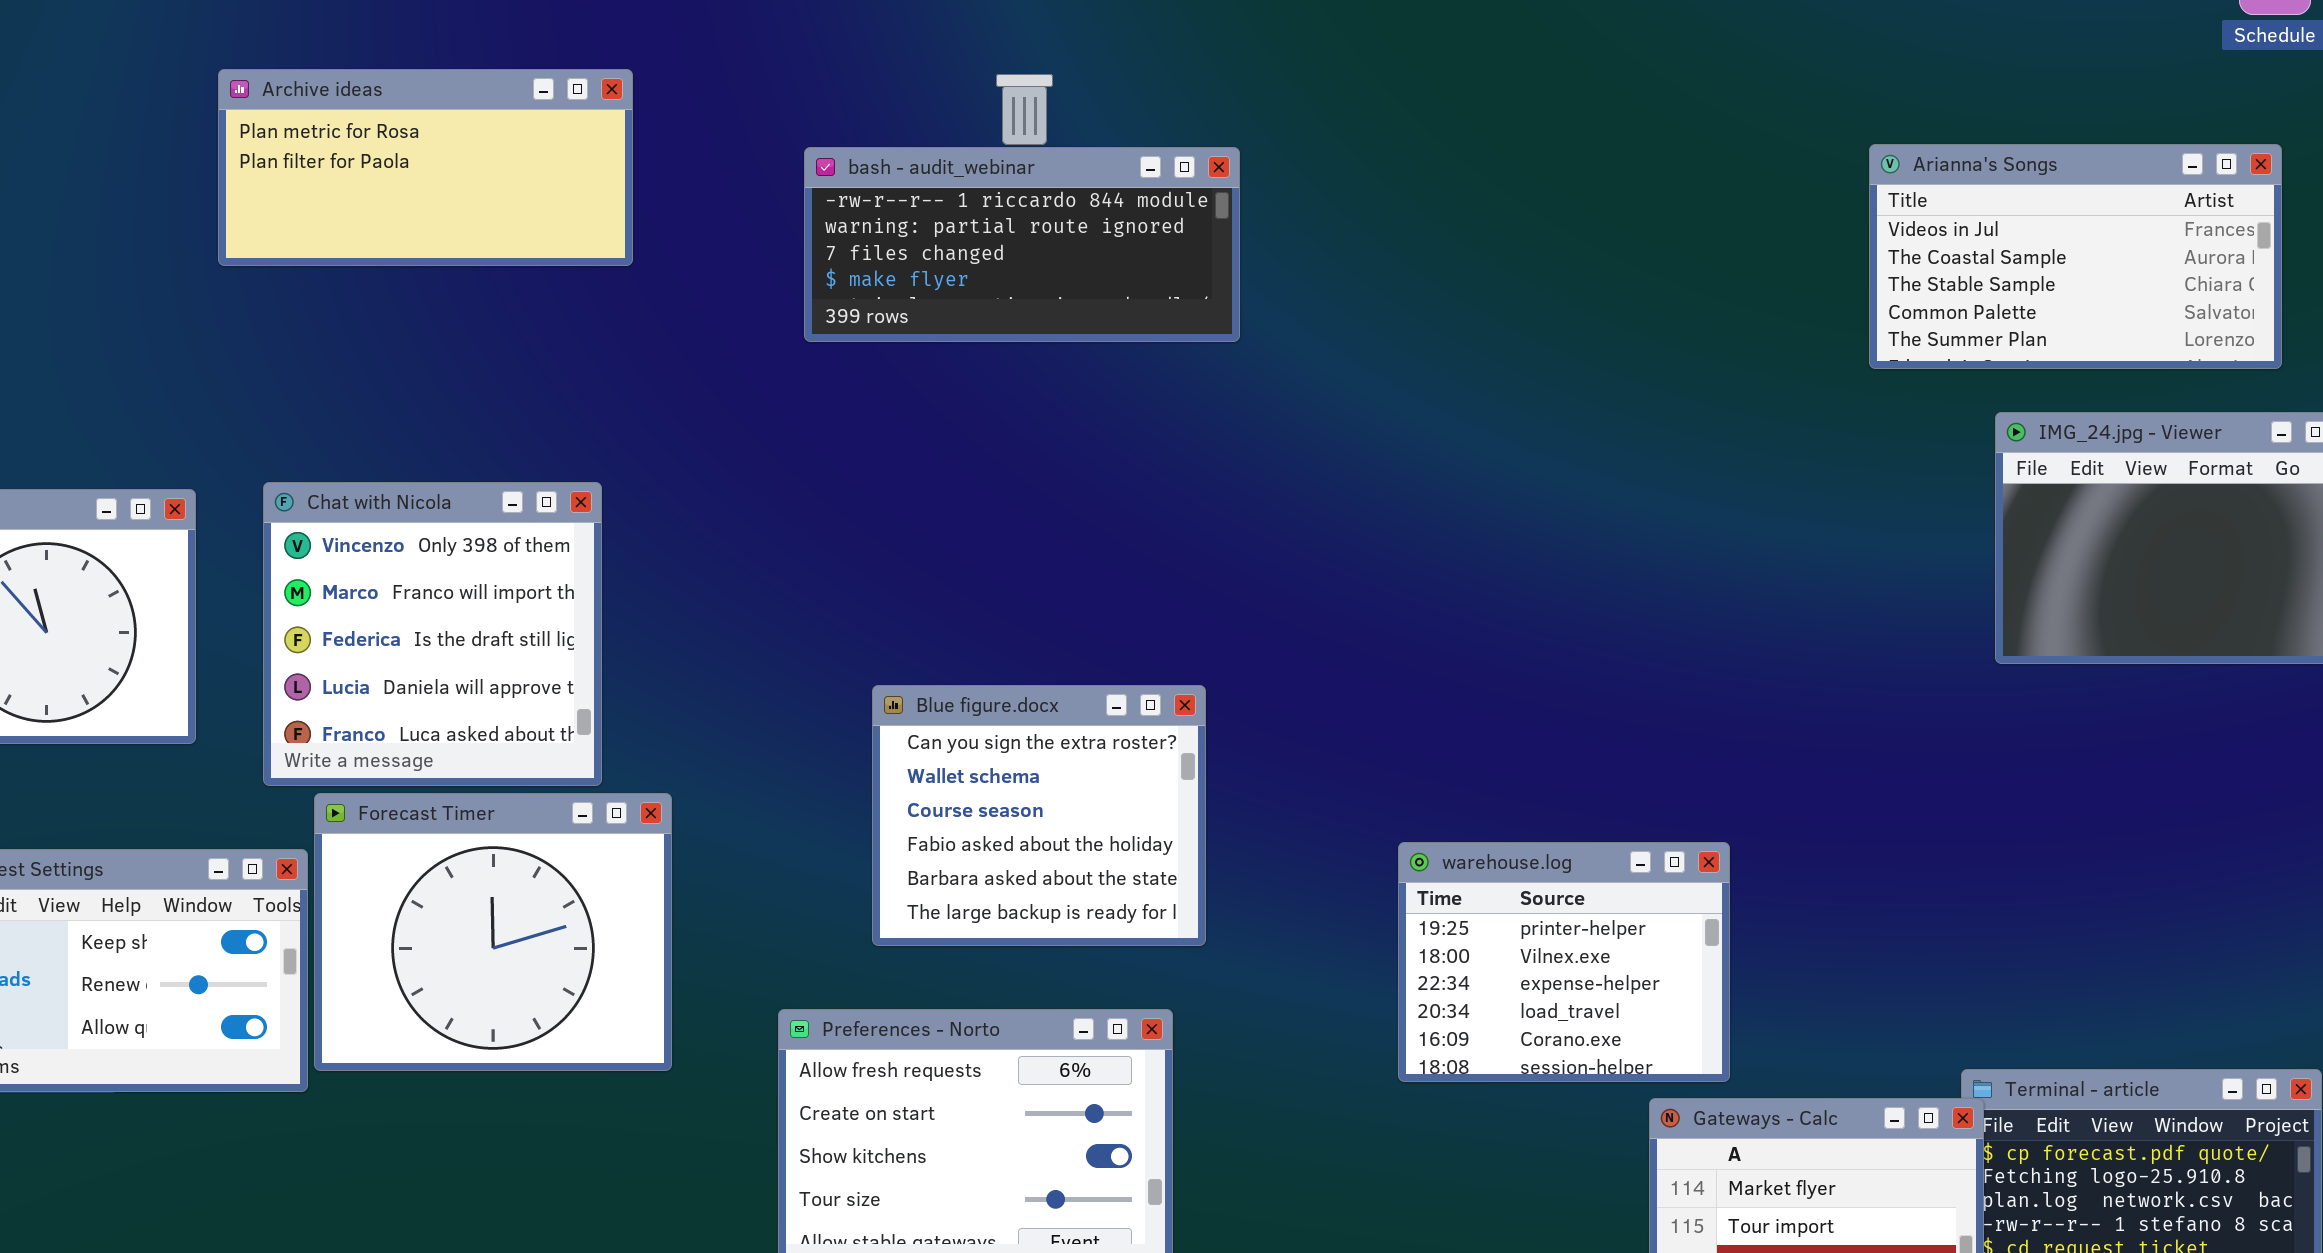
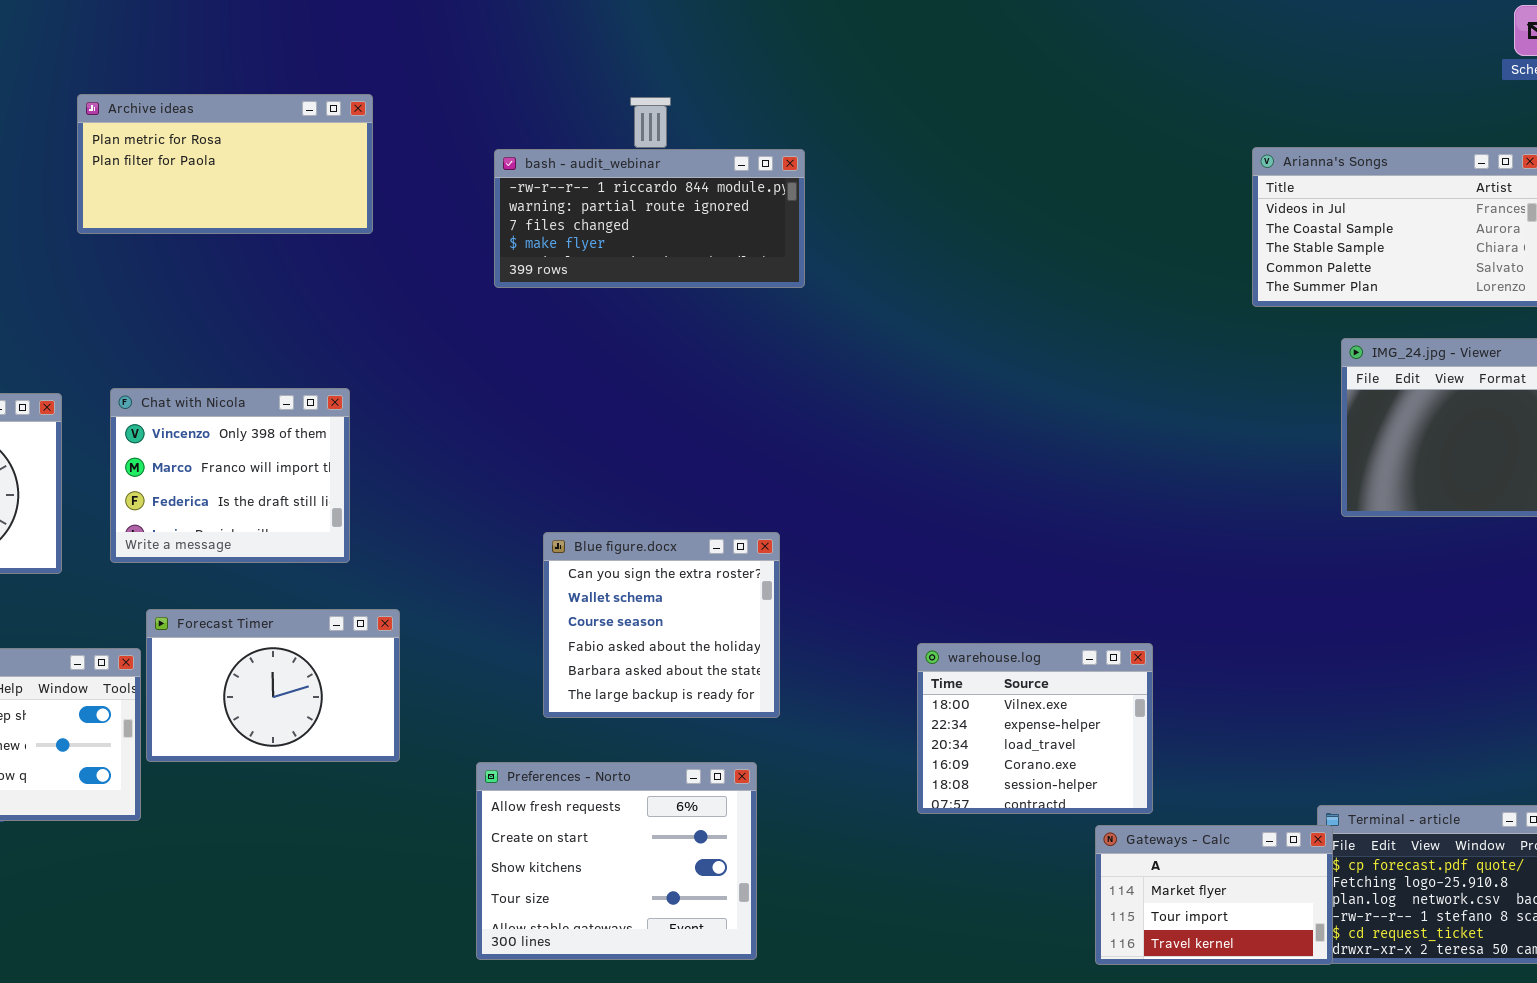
Chat with Nicola: [263,482,602,786] -> [110,388,350,563], resized
Forecast Timer: [314,793,672,1071] -> [146,609,400,762], resized
warehouse.log: [1398,842,1730,1082] -> [917,643,1153,814], scrolled down 1 row

